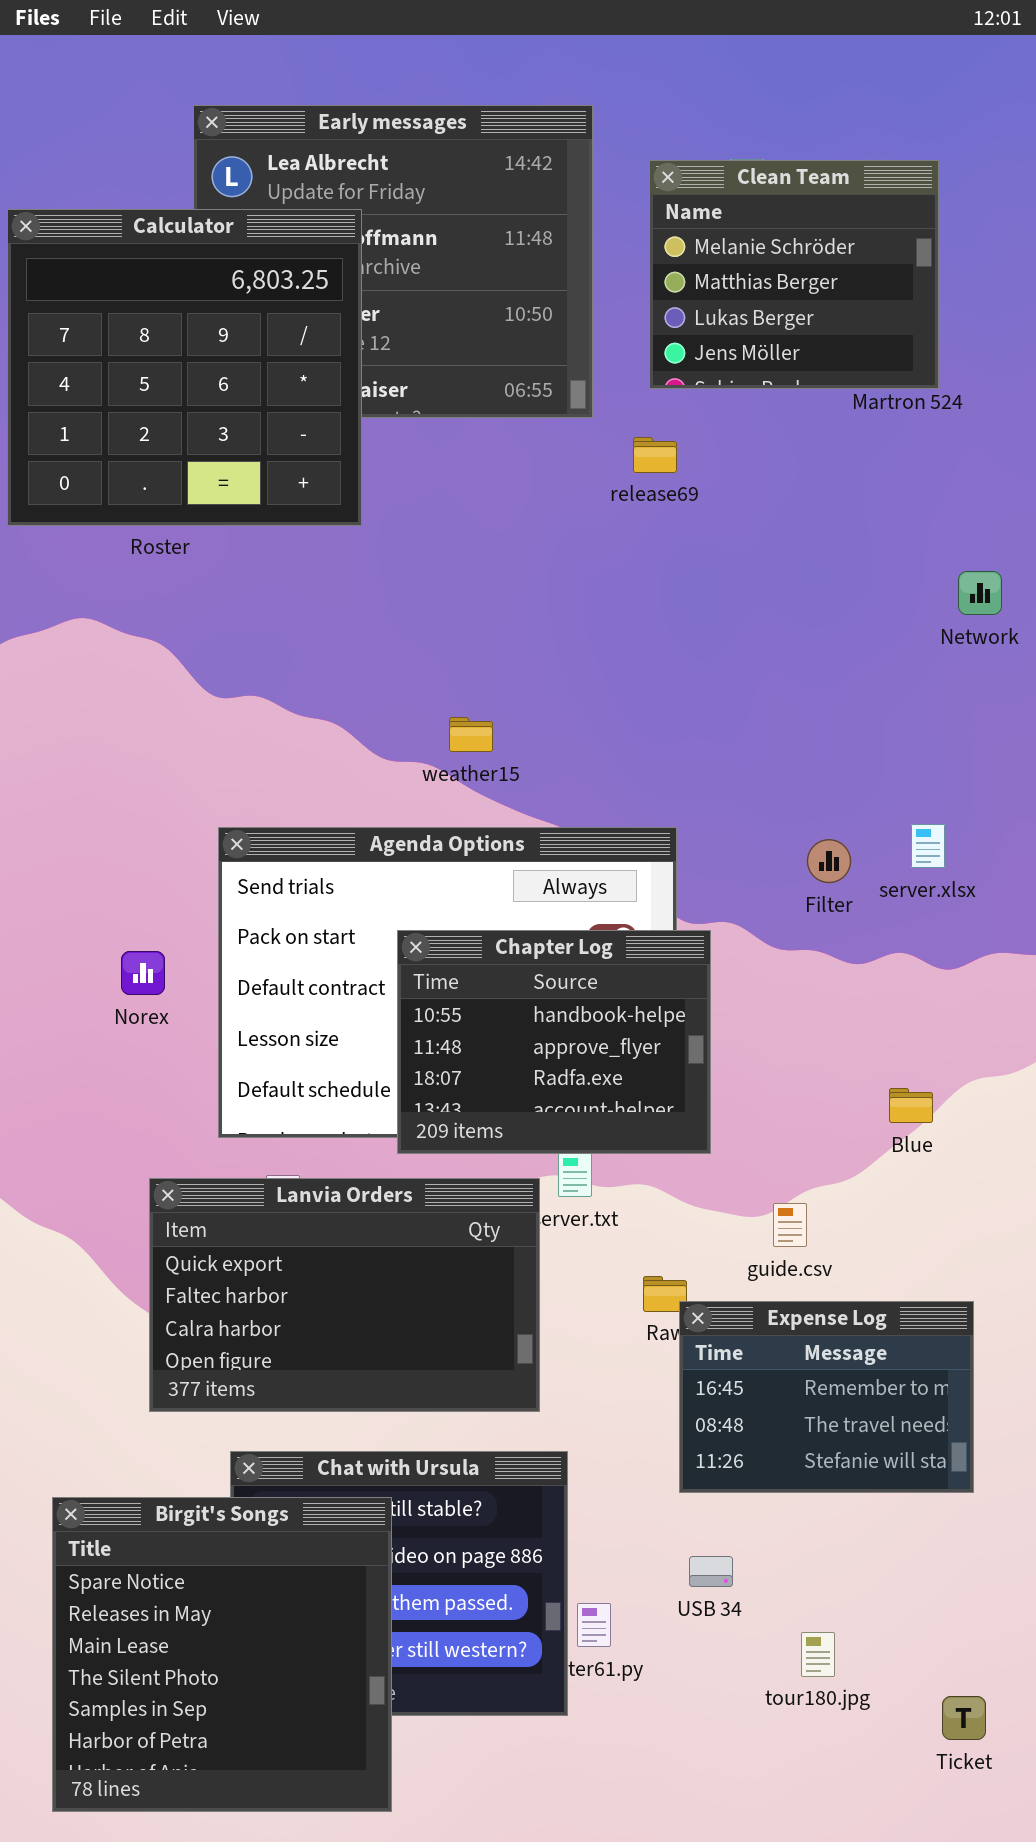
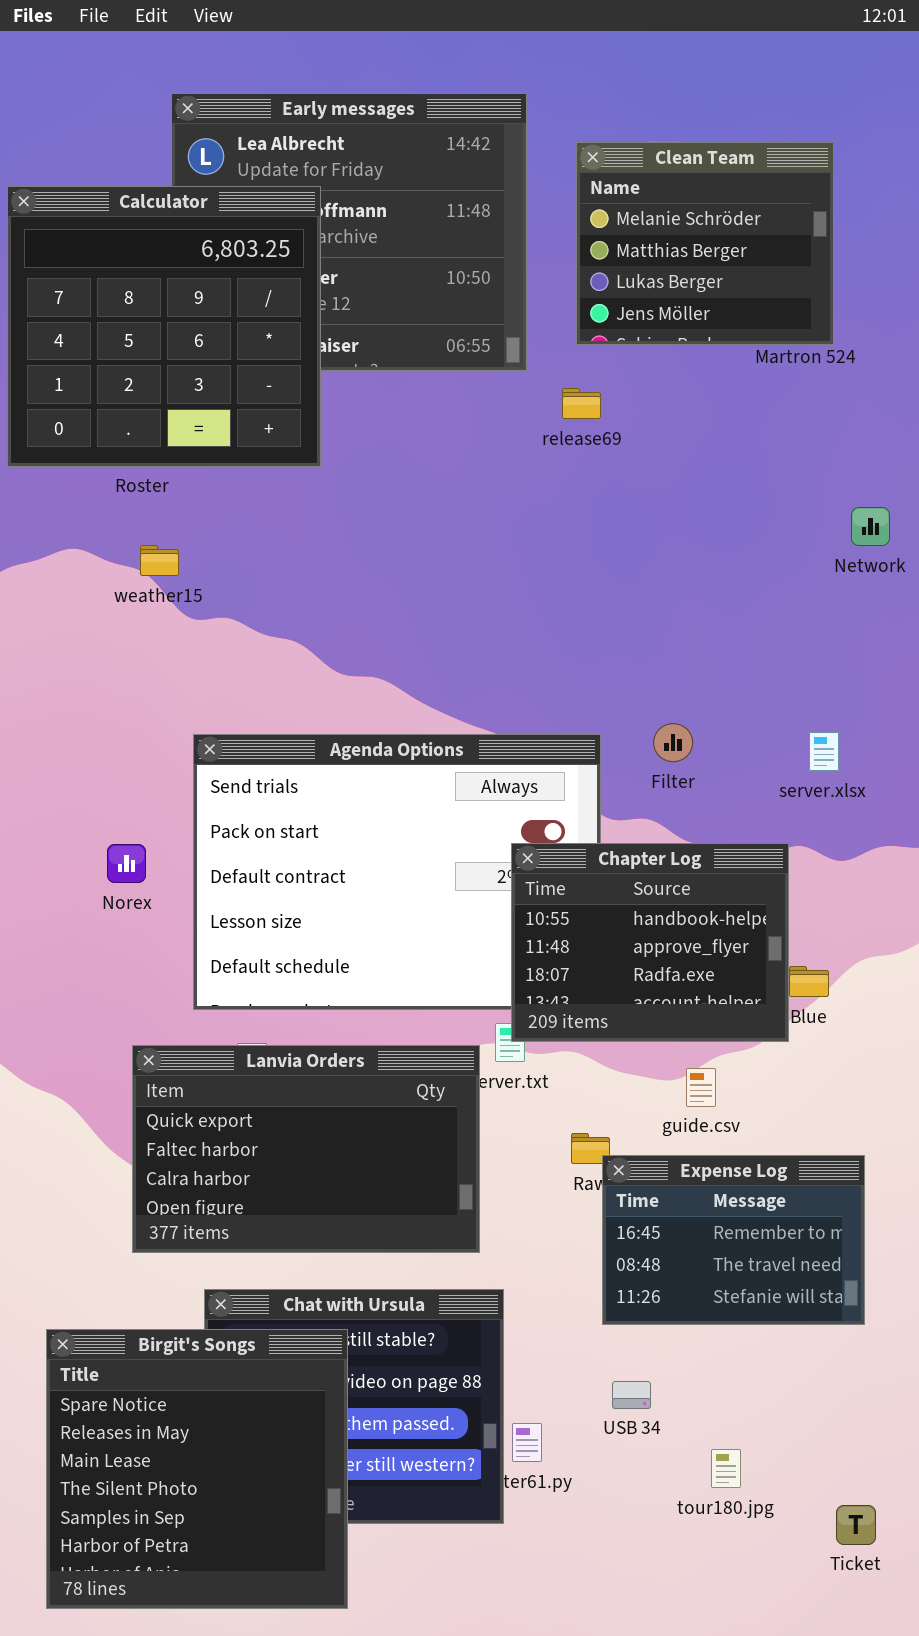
weather15: [449,717,493,752] -> [140,545,179,576], moved
Filter: [807,839,851,883] -> [653,723,693,762], moved
Chapter Log: [397,930,711,1154] -> [511,843,789,1042], moved

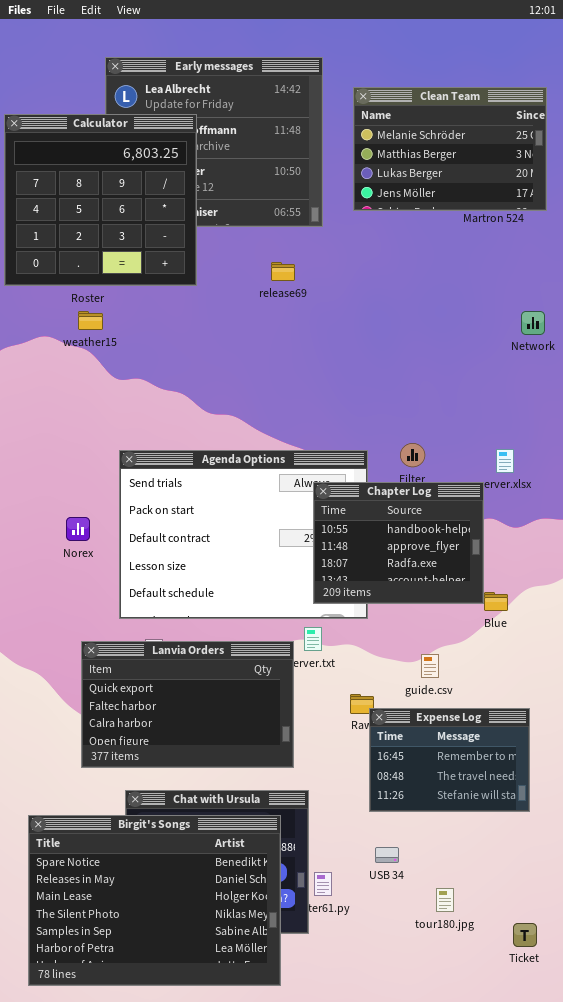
Clean Team: [576,142,834,345] -> [353,87,547,211], resized
release69: [562,388,601,419] -> [271,262,295,281], moved
weather15: [140,545,179,576] -> [78,311,103,330], moved
Chapter Log: [511,843,789,1042] -> [313,482,484,604], moved
Birgit's Songs: [46,1329,348,1609] -> [28,815,281,986], resized

